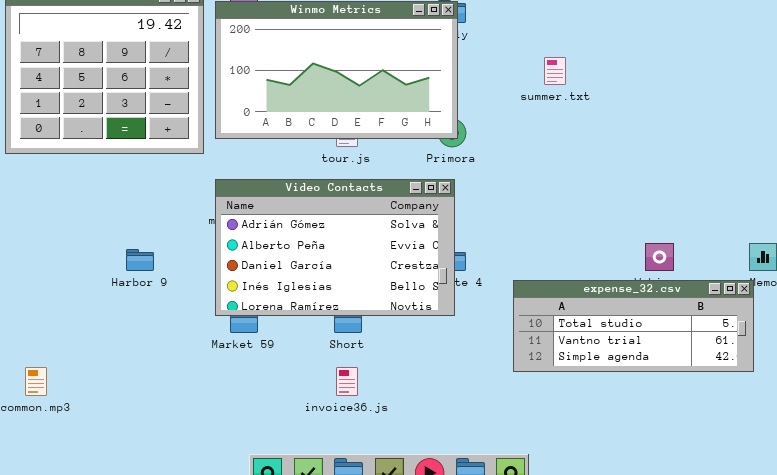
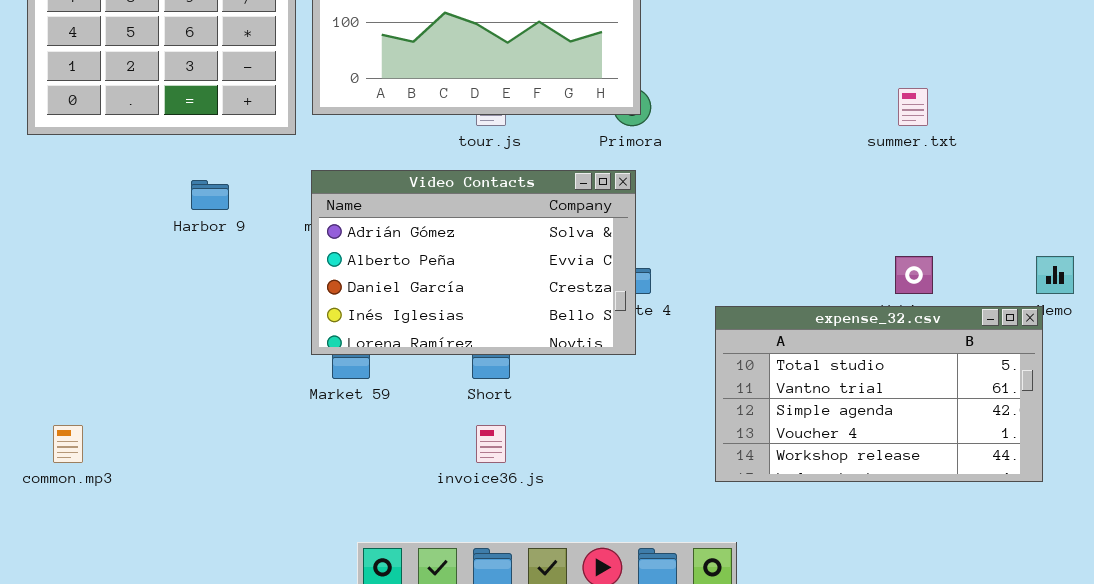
summer.txt: [544,57,566,85] -> [898,88,928,126], moved
Harbor 9: [126,249,154,271] -> [191,180,229,210], moved
expense_32.csv: [513,280,754,372] -> [715,306,1043,482], resized

